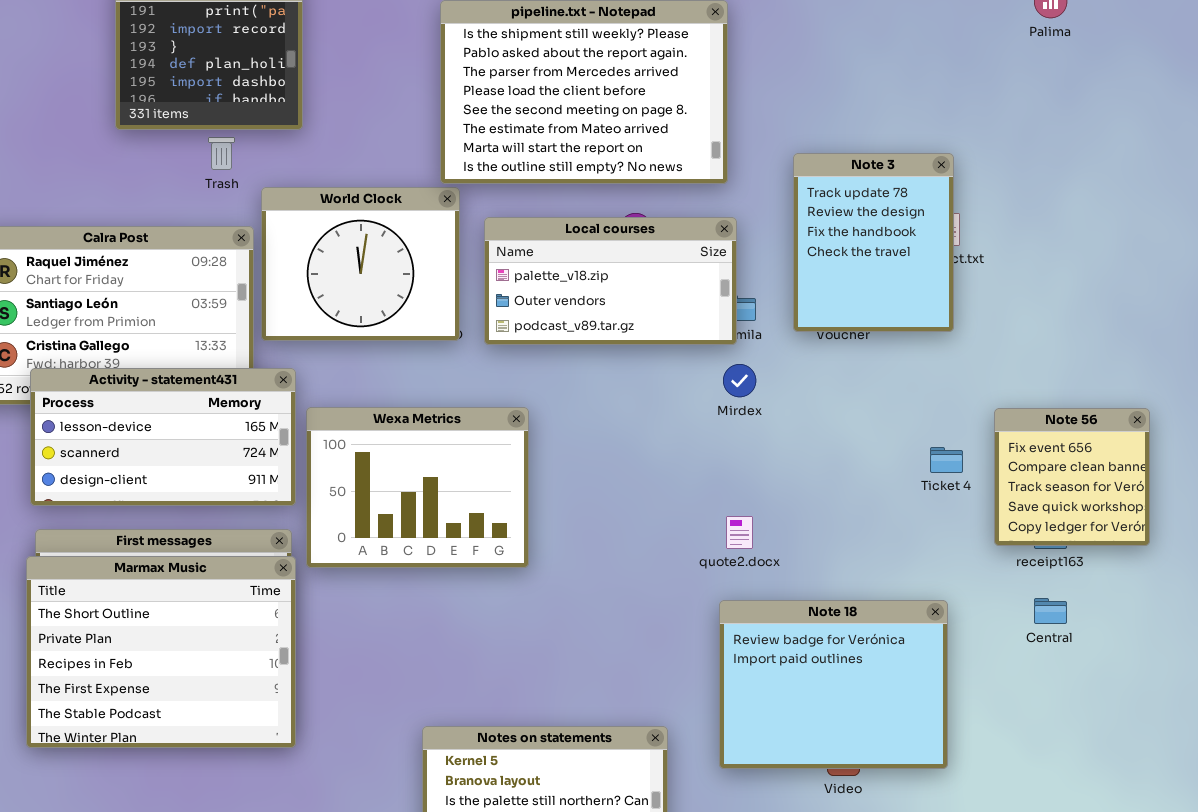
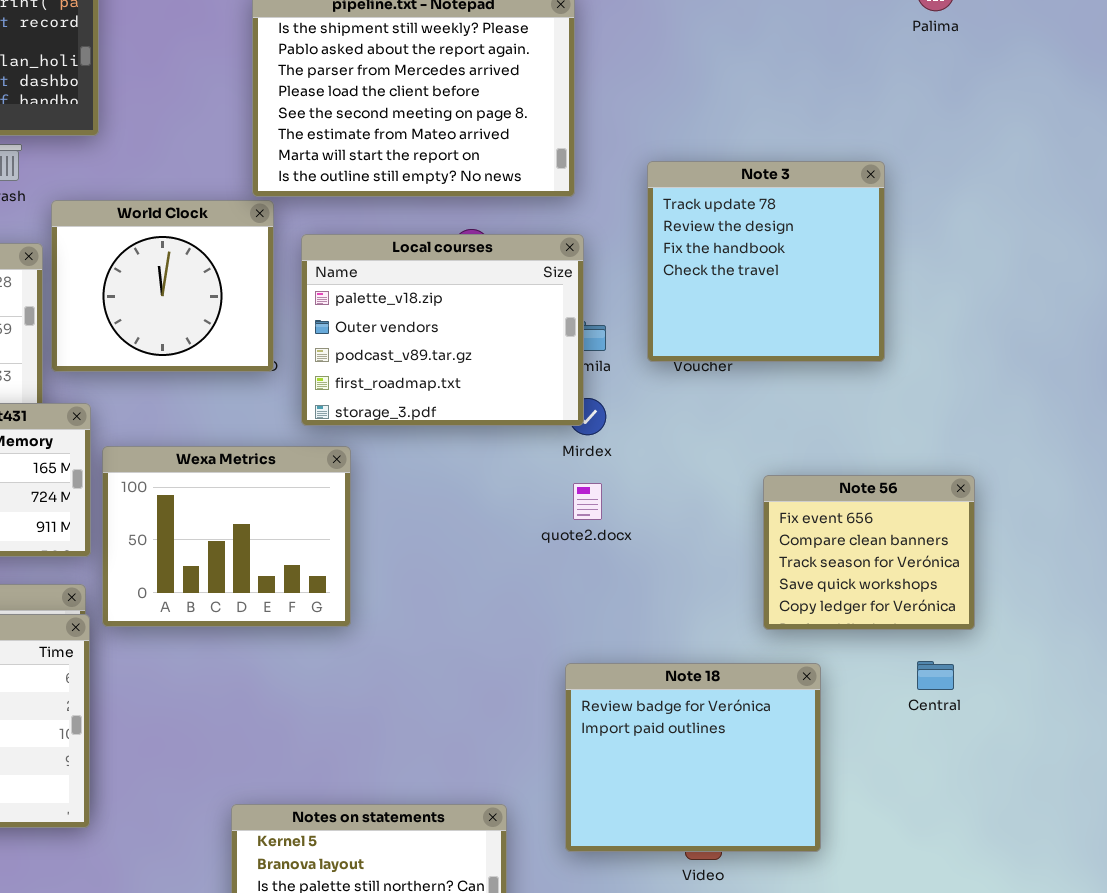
Note 3: [793,153,954,332] -> [647,161,885,362], resized
Local courses: [484,217,737,345] -> [301,234,584,426], resized
Note 56: [994,408,1150,546] -> [763,475,975,630], moved, resized
quote2.docx: [726,516,753,549] -> [573,483,602,520], moved

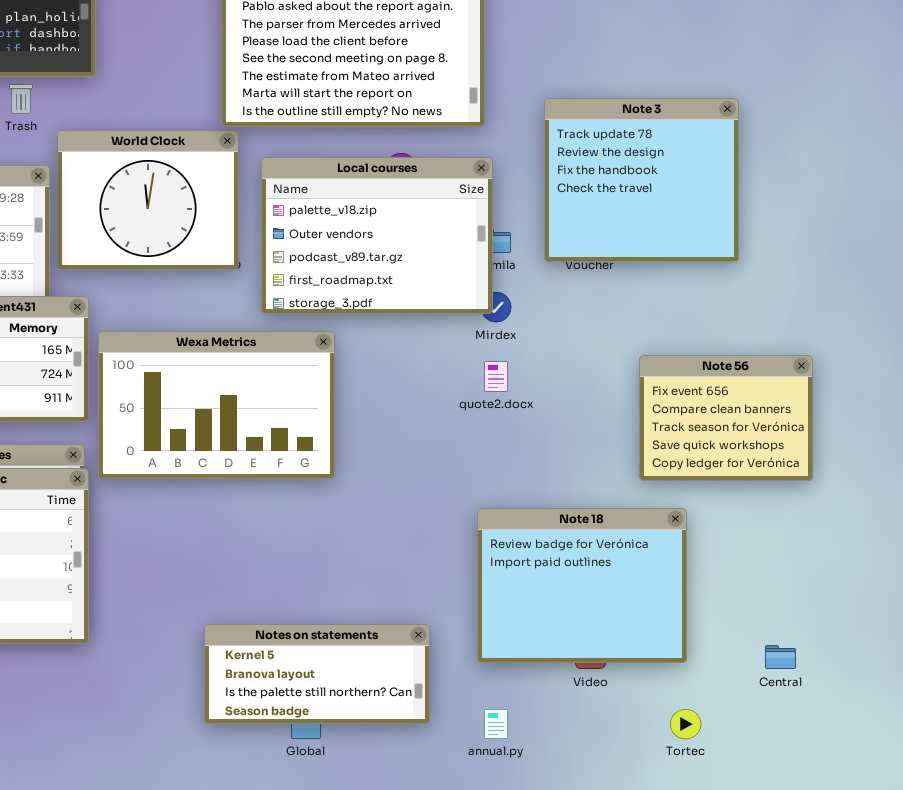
Wexa Metrics: [102,446,351,627] -> [98,331,335,479], resized
Central: [917,661,954,690] -> [765,645,796,669], moved

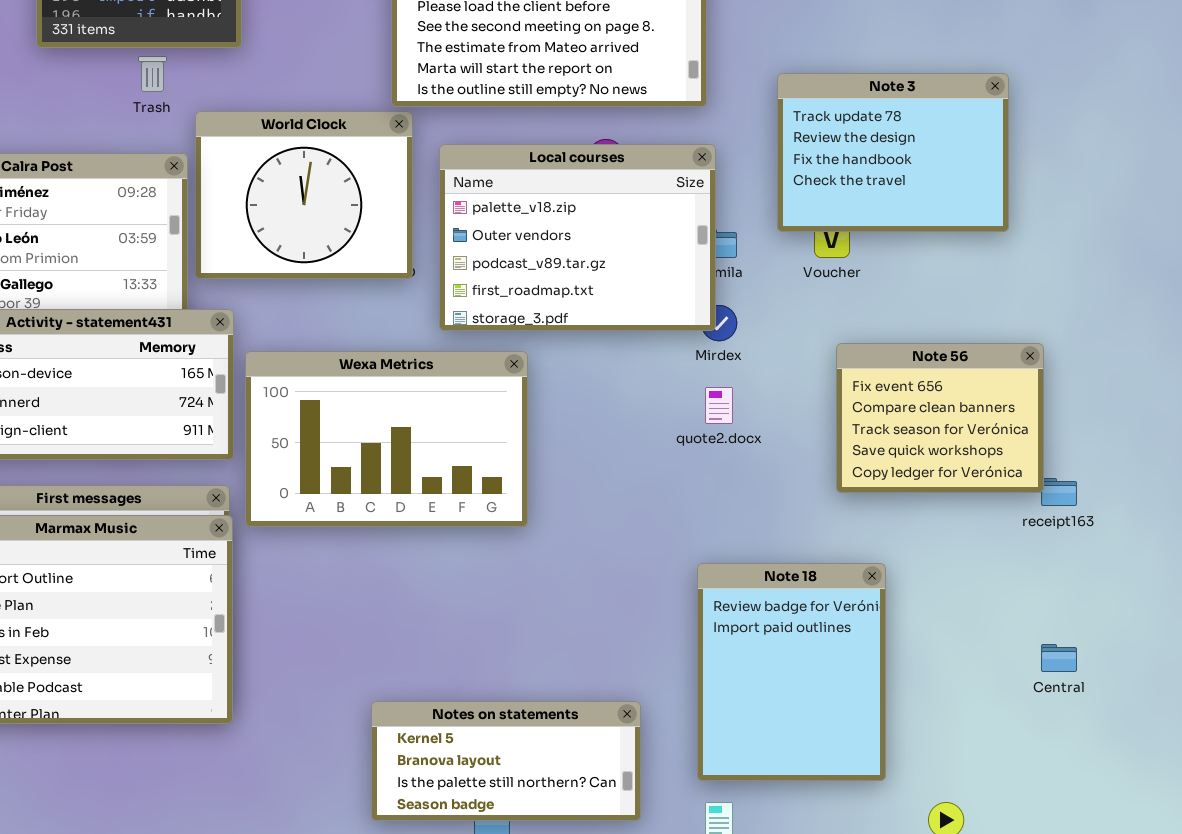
Note 3: [544,98,739,262] -> [777,73,1009,232], resized
Note 56: [639,355,813,481] -> [836,343,1044,493], moved
Note 18: [477,508,687,663] -> [697,563,886,781], resized
Central: [765,645,796,669] -> [1041,644,1077,672], moved

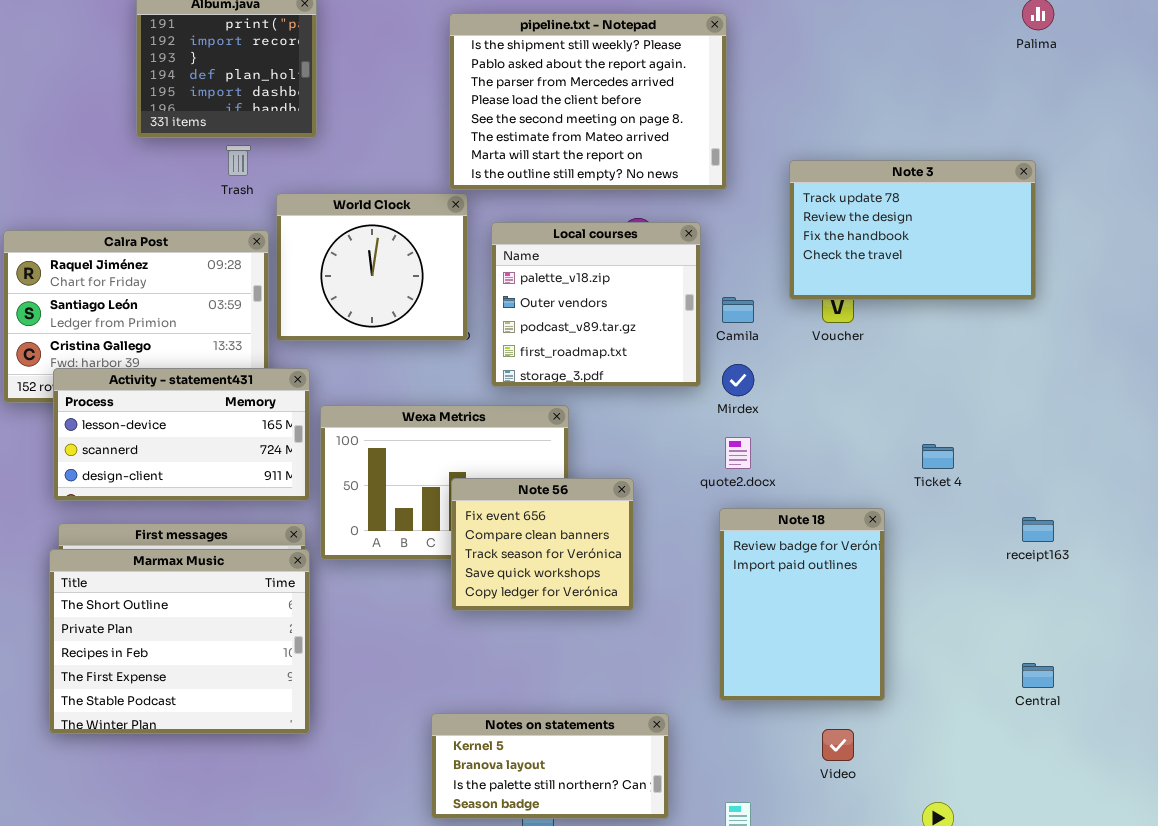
Note 3: [777,73,1009,232] -> [789,160,1036,300], resized
Local courses: [439,144,716,331] -> [491,222,701,387], resized
Note 56: [836,343,1044,493] -> [451,478,634,611], moved
Note 18: [697,563,886,781] -> [719,508,885,701], moved

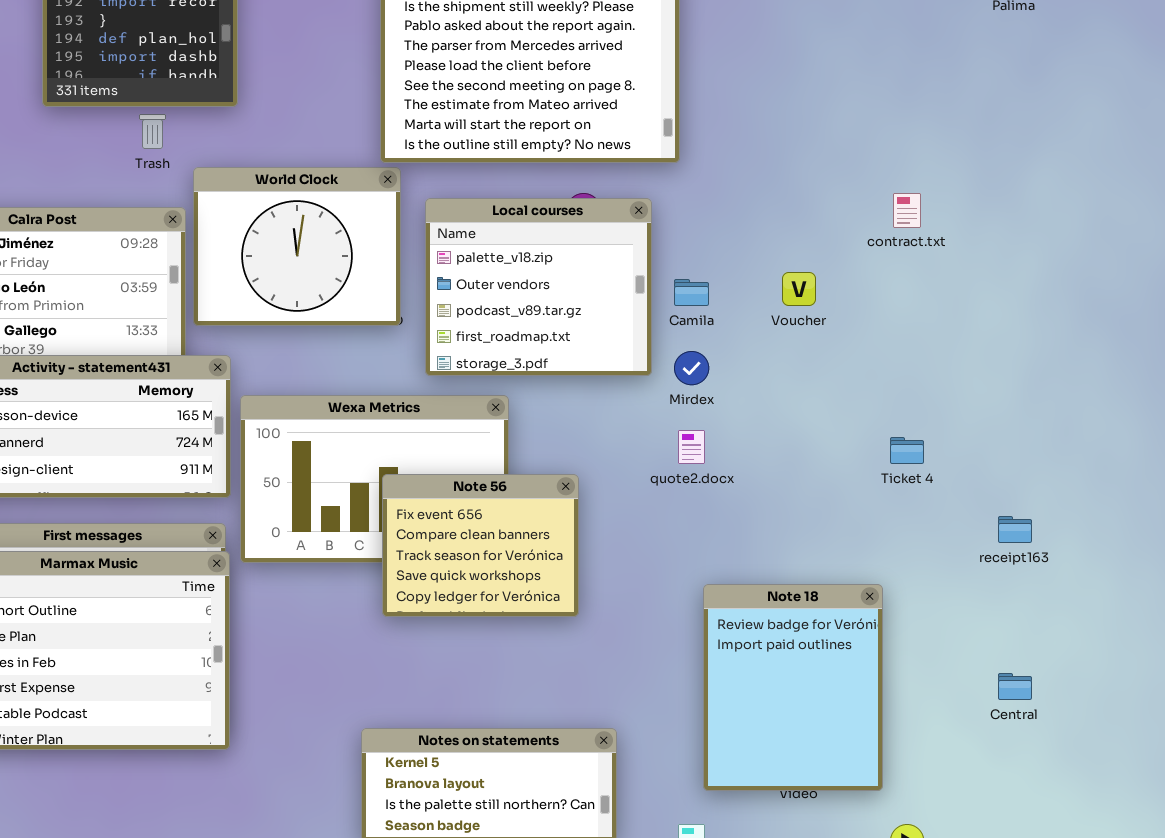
Note 3: [789,160,1036,300] -> none, closed
Note 18: [719,508,885,701] -> [703,584,883,791], moved

